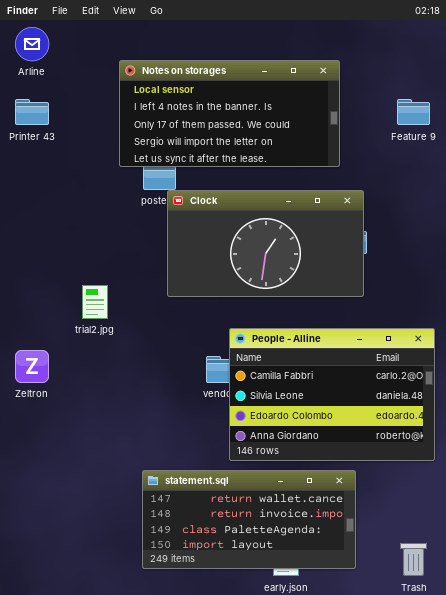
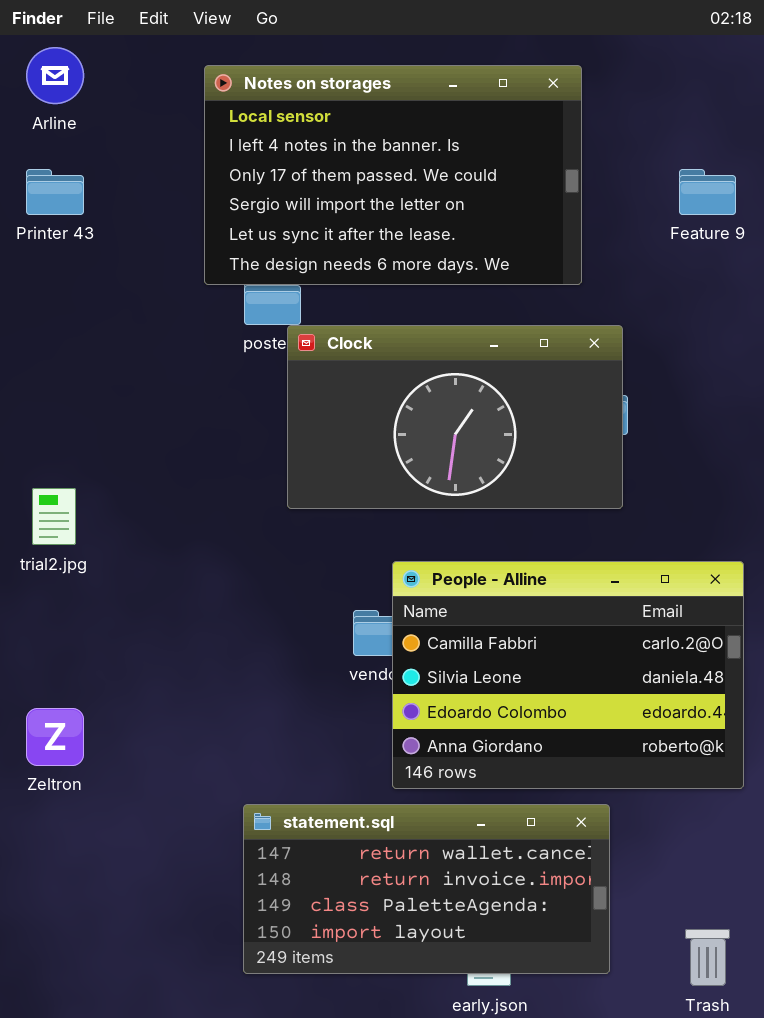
Notes on storages: [119,60,340,167] -> [204,65,582,285], resized
trial2.jpg: [82,285,108,319] -> [32,488,76,545], moved
Zeltron: [15,350,49,383] -> [26,708,84,766], moved

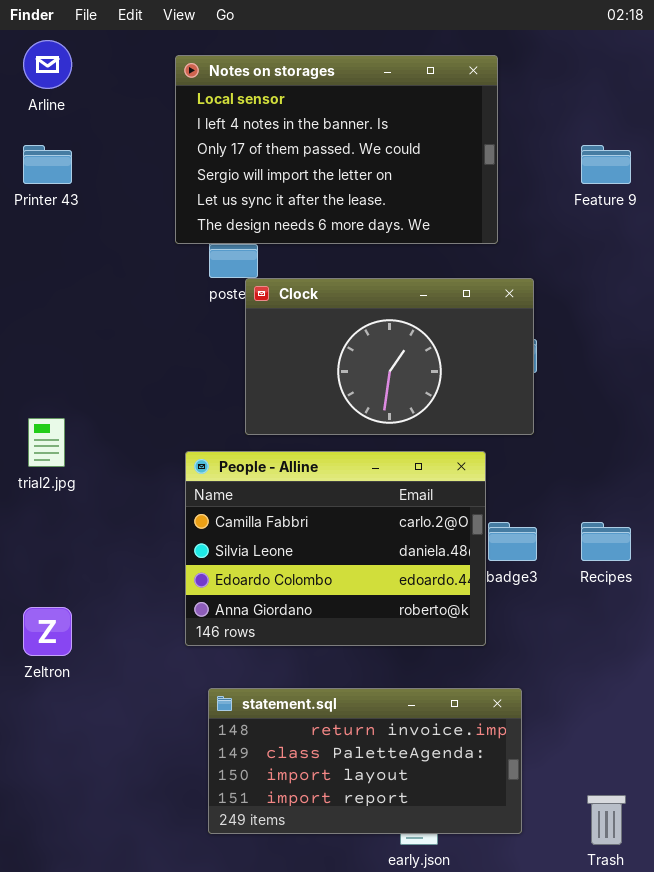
People - Alline: [392,561,744,789] -> [185,451,486,646], moved
statement.sql: [243,804,610,974] -> [208,688,522,834], scrolled down 1 row

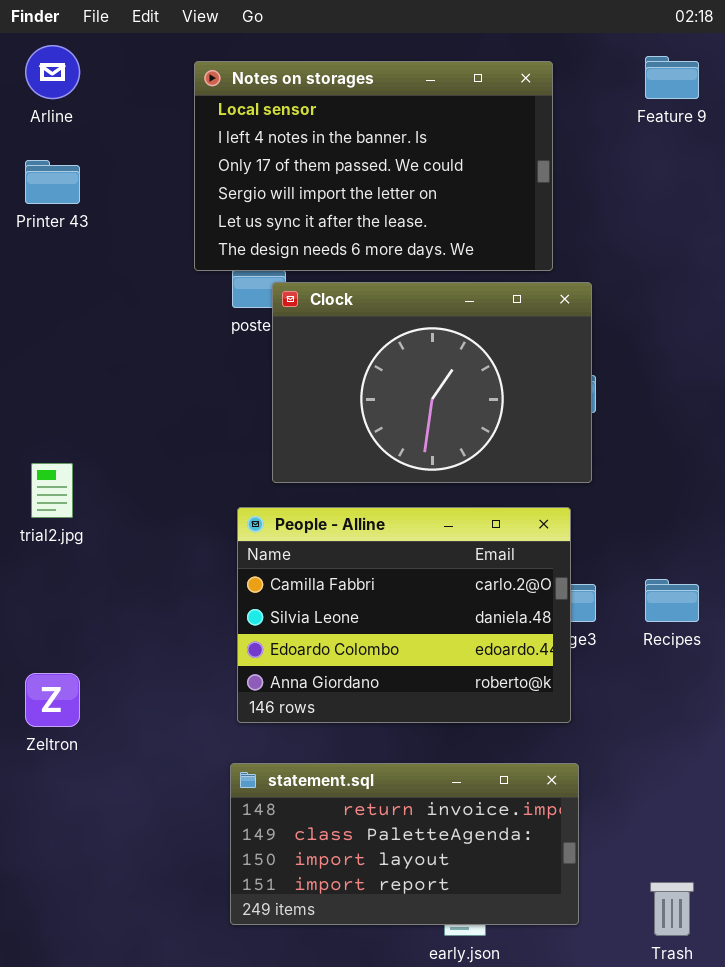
Feature 9: [581,145,631,184] -> [645,56,699,99], moved
Clock: [245,278,534,435] -> [272,282,592,483], resized
People - Alline: [185,451,486,646] -> [237,507,571,723], moved

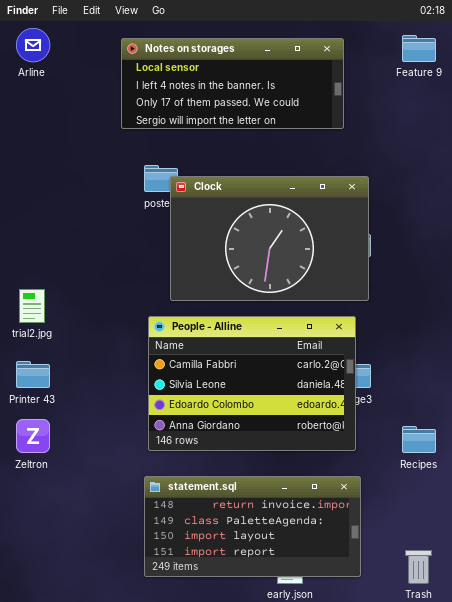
Notes on storages: [194,61,553,271] -> [121,38,344,129], resized
Printer 43: [25,160,80,204] -> [16,361,50,388], moved
Recipes: [645,579,699,622] -> [402,426,436,453], moved

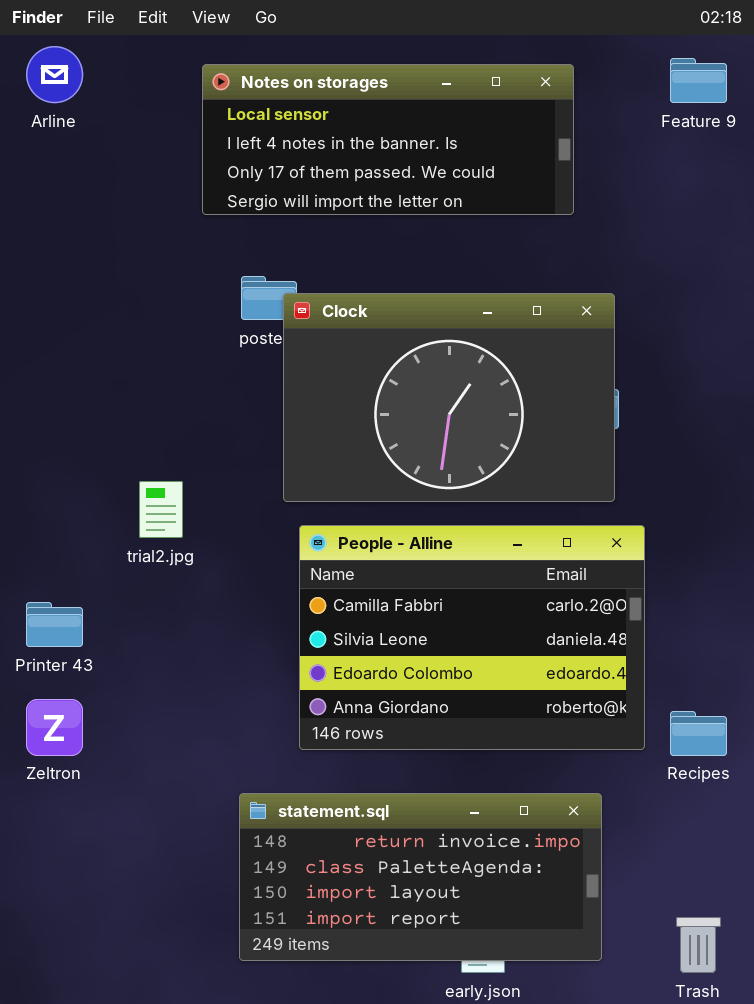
trial2.jpg: [19,289,45,323] -> [139,481,183,538], moved
People - Alline: [148,316,356,451] -> [299,525,645,750], moved

